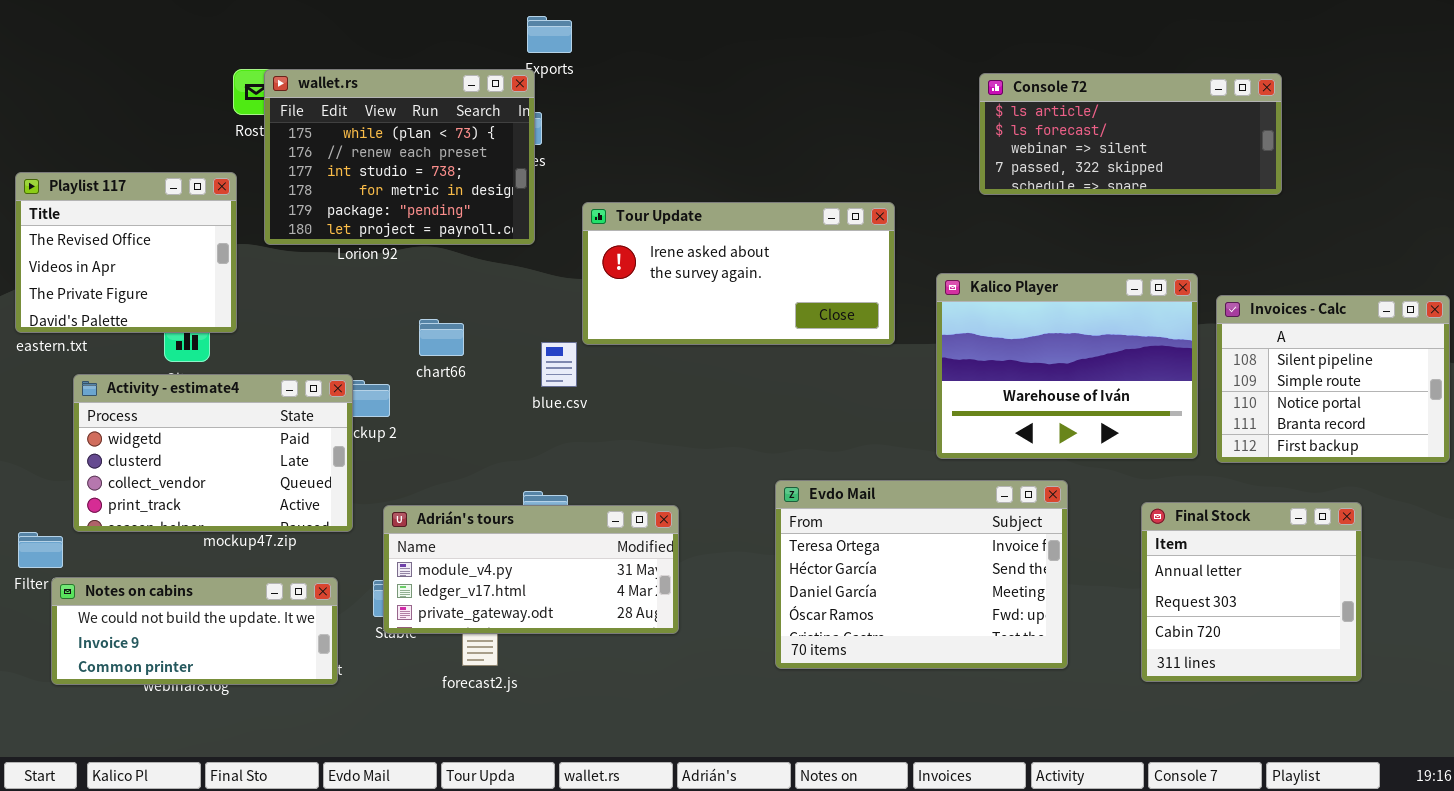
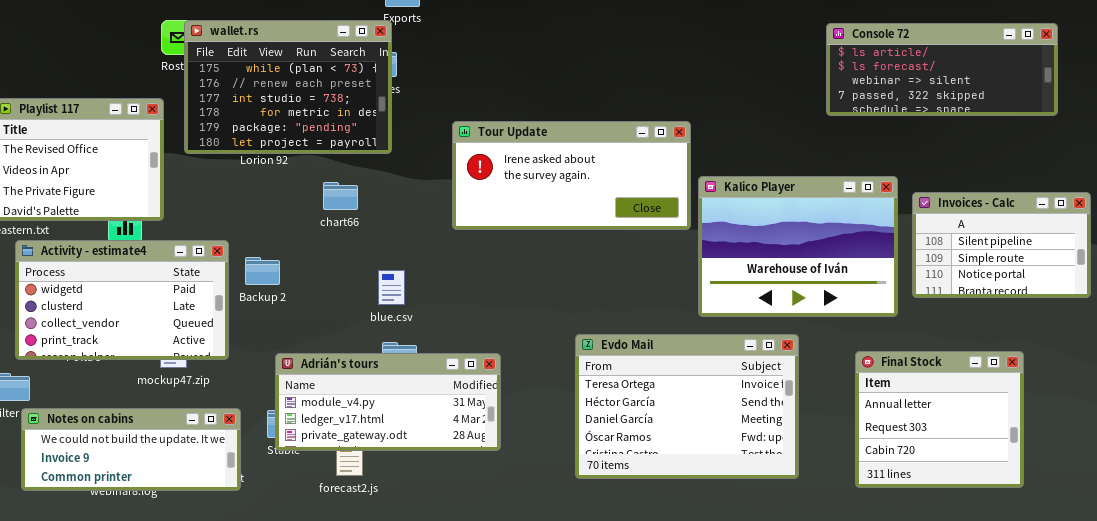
Console 72: [979,73,1282,195] -> [826,23,1058,116], moved
Tour Update: [582,202,895,345] -> [452,121,691,230], moved
Invoices - Calc: [1216,295,1450,463] -> [912,192,1091,298], resized
chart66: [419,319,464,356] -> [323,182,358,210], moved
blue.csv: [541,342,577,387] -> [378,270,405,305], moved
Activity - estimate4: [73,374,353,532] -> [15,240,229,360], moved

